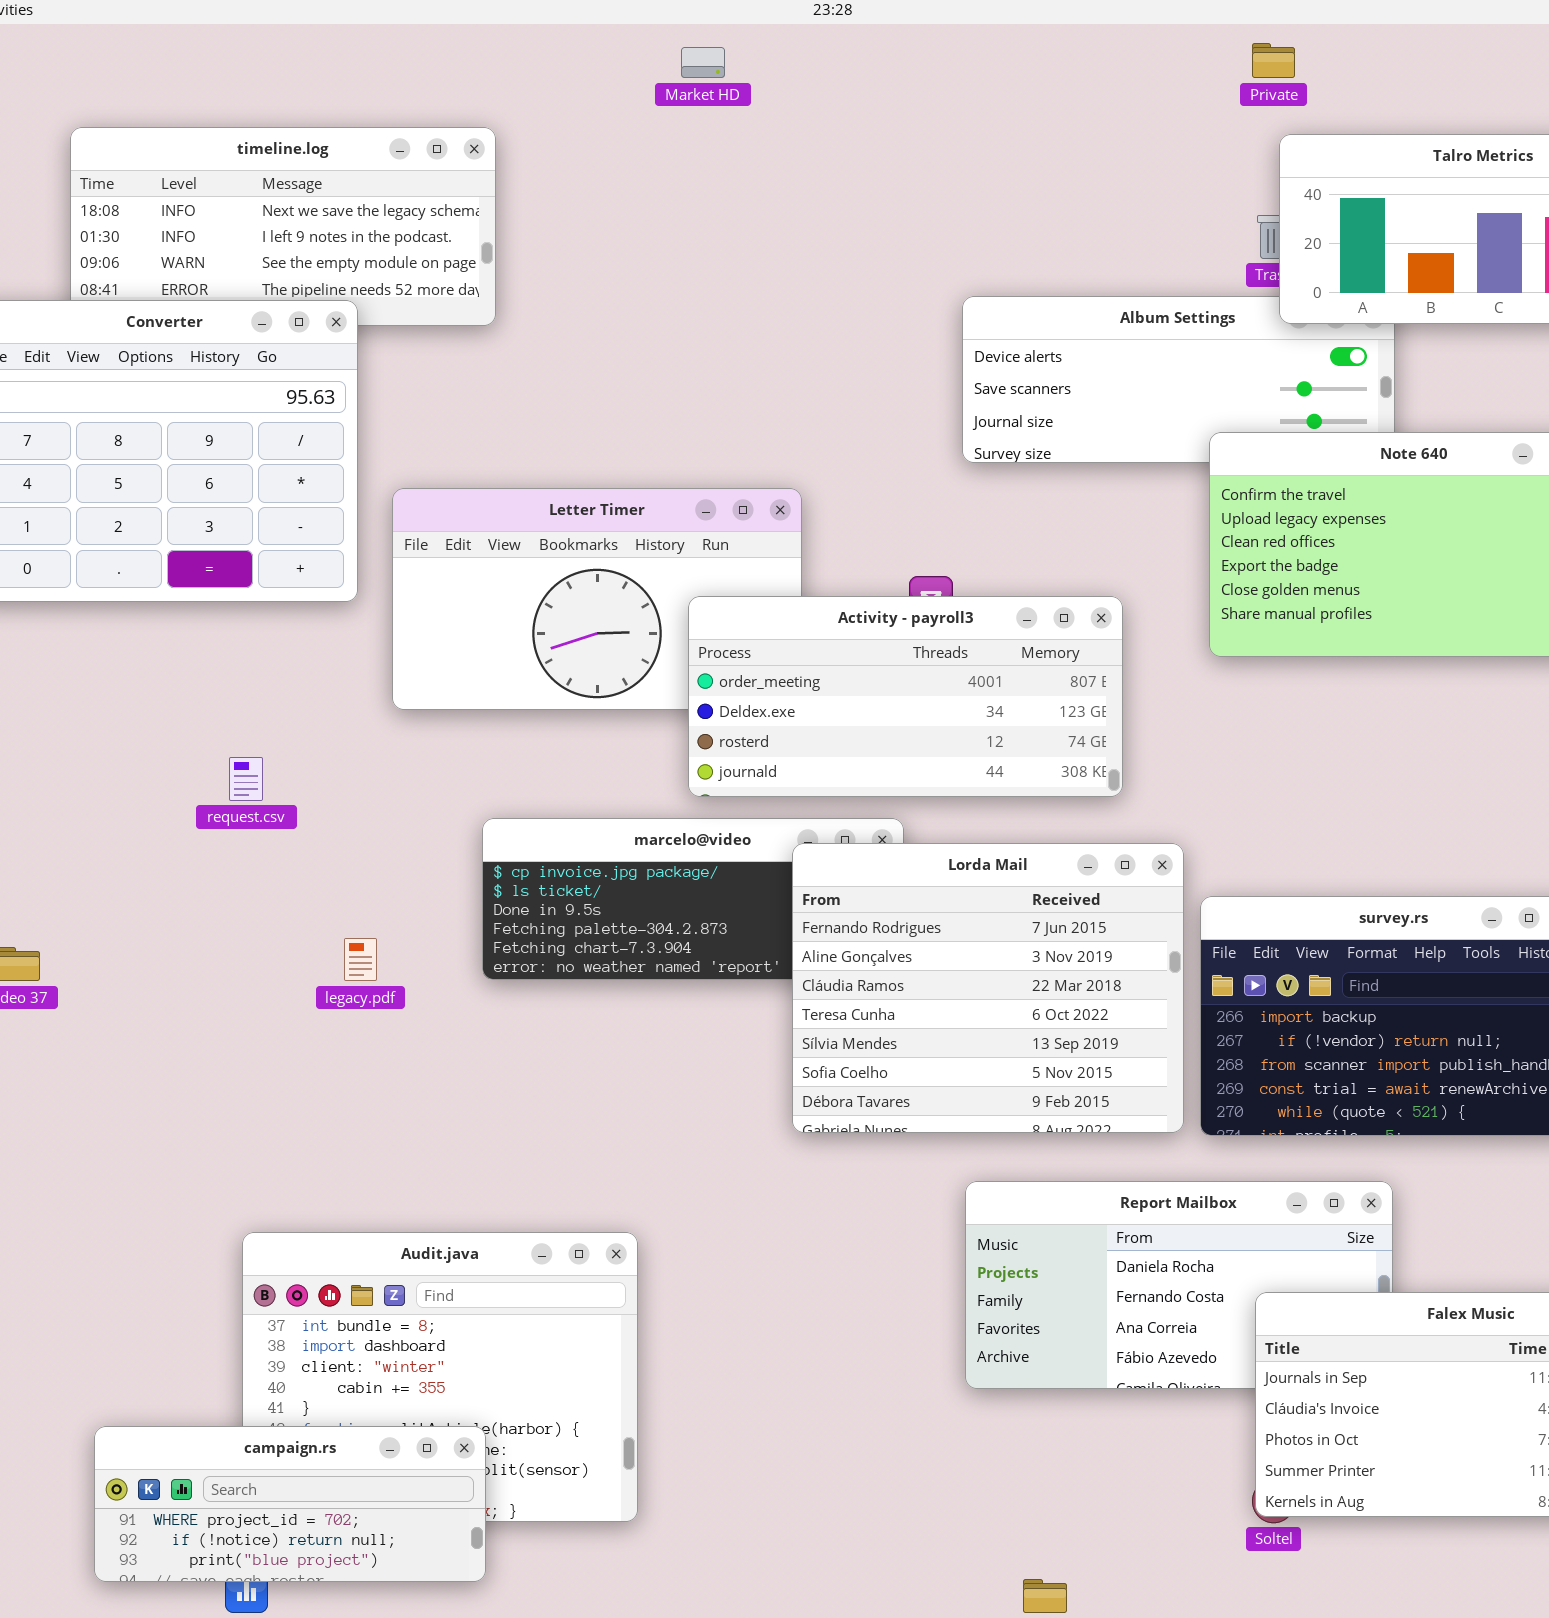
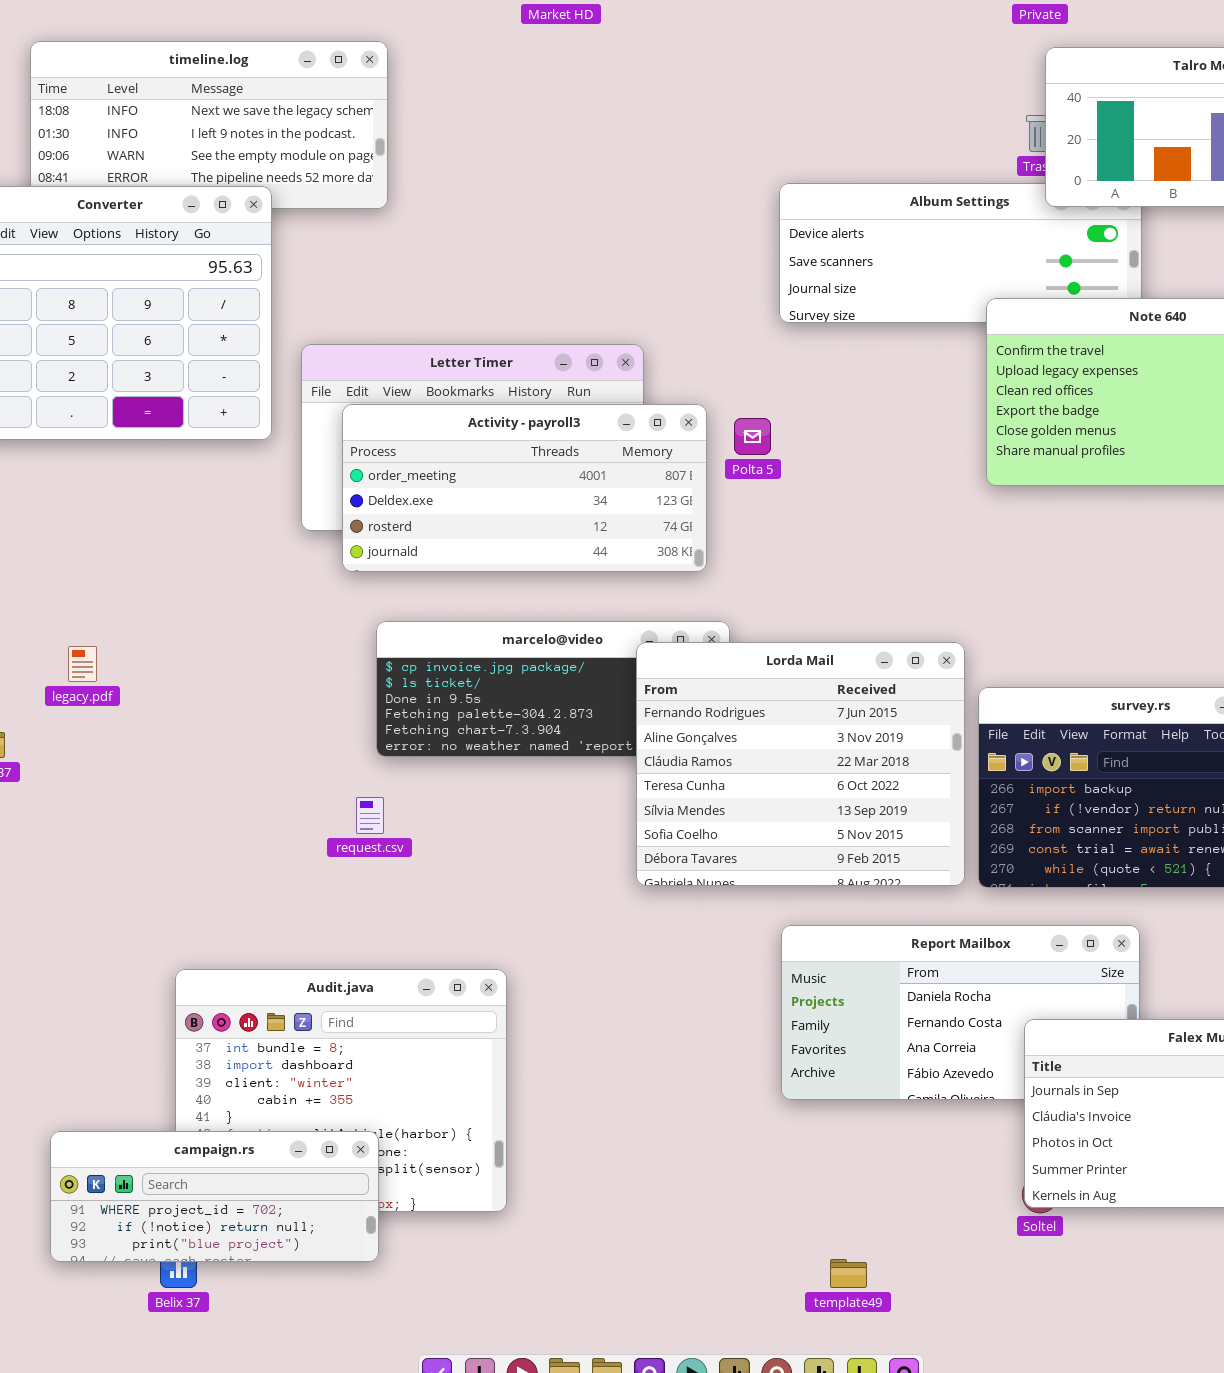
Activity - payroll3: [688,596,1123,797] -> [342,404,707,572], moved
request.csv: [229,757,263,801] -> [356,797,384,834], moved
legacy.pdf: [344,938,377,981] -> [68,646,97,682], moved

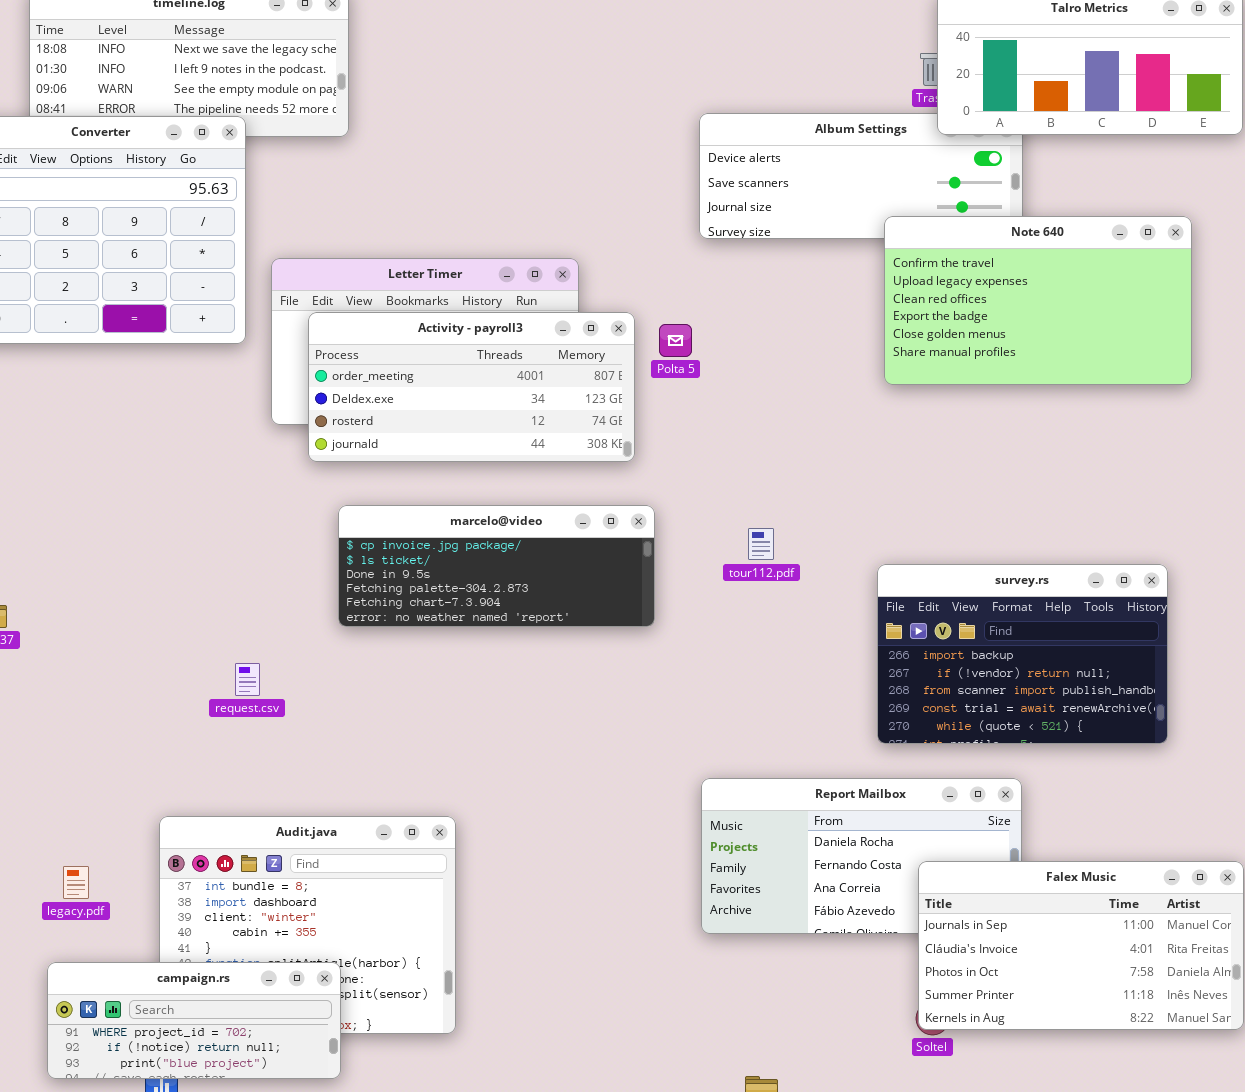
Lorda Mail: [636,642,965,886] -> none, closed
legacy.pdf: [68,646,97,682] -> [63,866,89,899], moved
request.csv: [356,797,384,834] -> [235,663,260,696], moved

